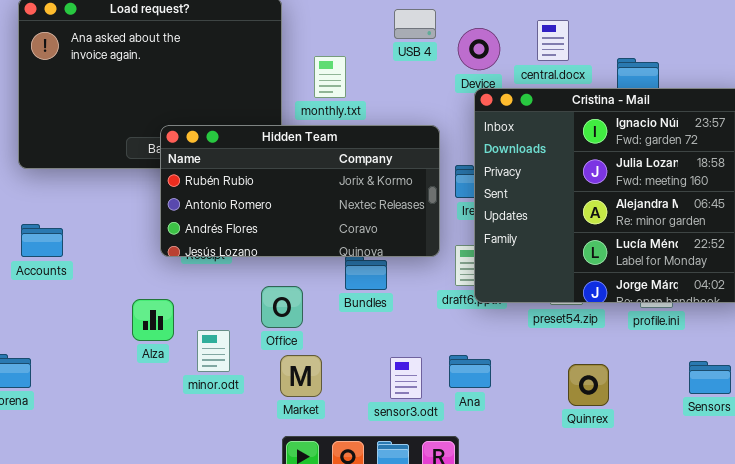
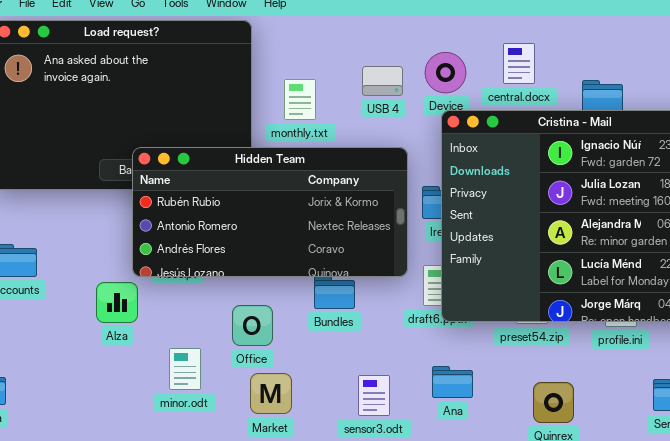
USB 4: [394,9,436,39] -> [362,66,403,96], moved
Alza: [132,299,174,341] -> [96,282,138,323], moved
Ana: [449,355,491,388] -> [432,366,473,398], moved

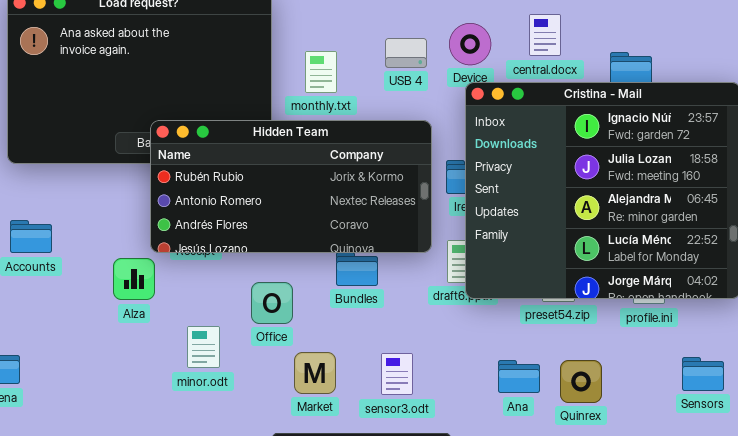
Ana: [432,366,473,398] -> [498,360,540,393], moved
Market: [250,373,292,414] -> [294,352,336,394], moved

